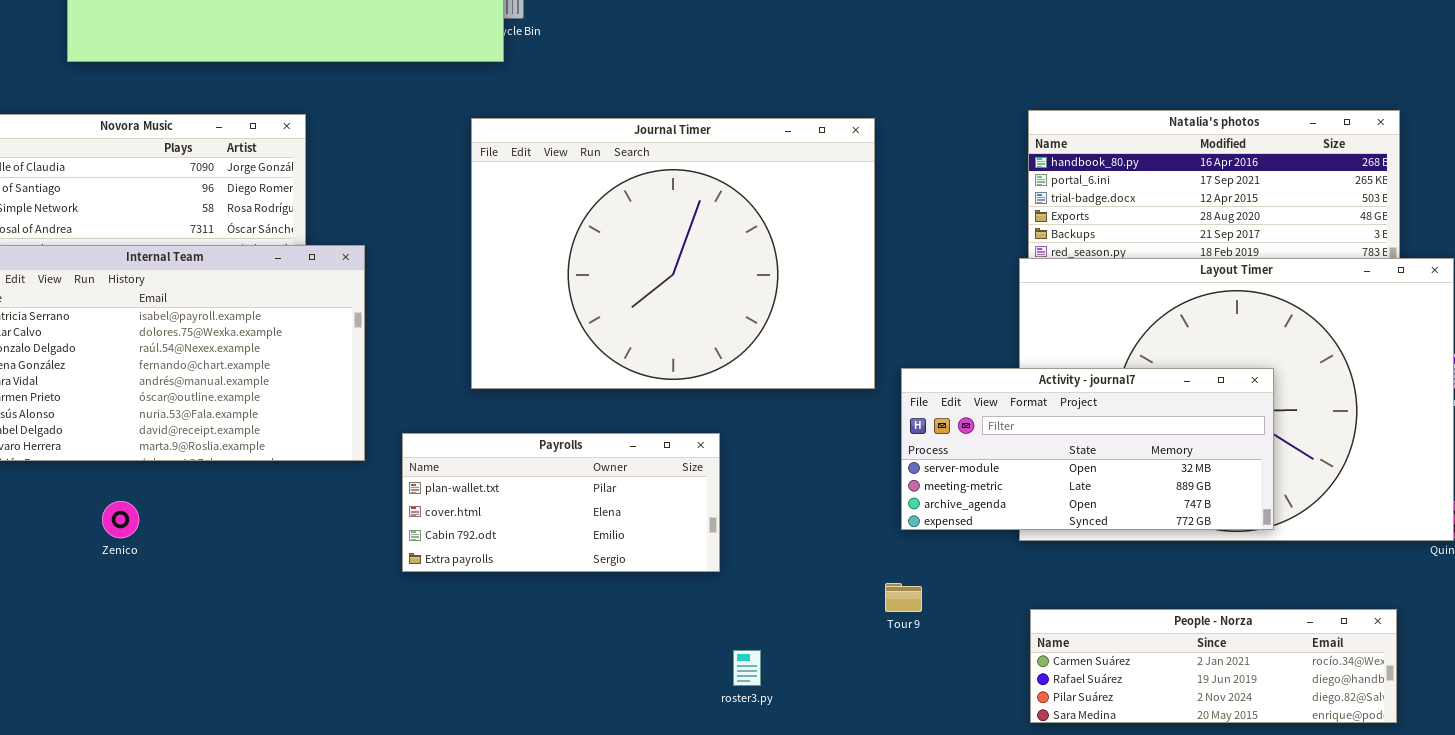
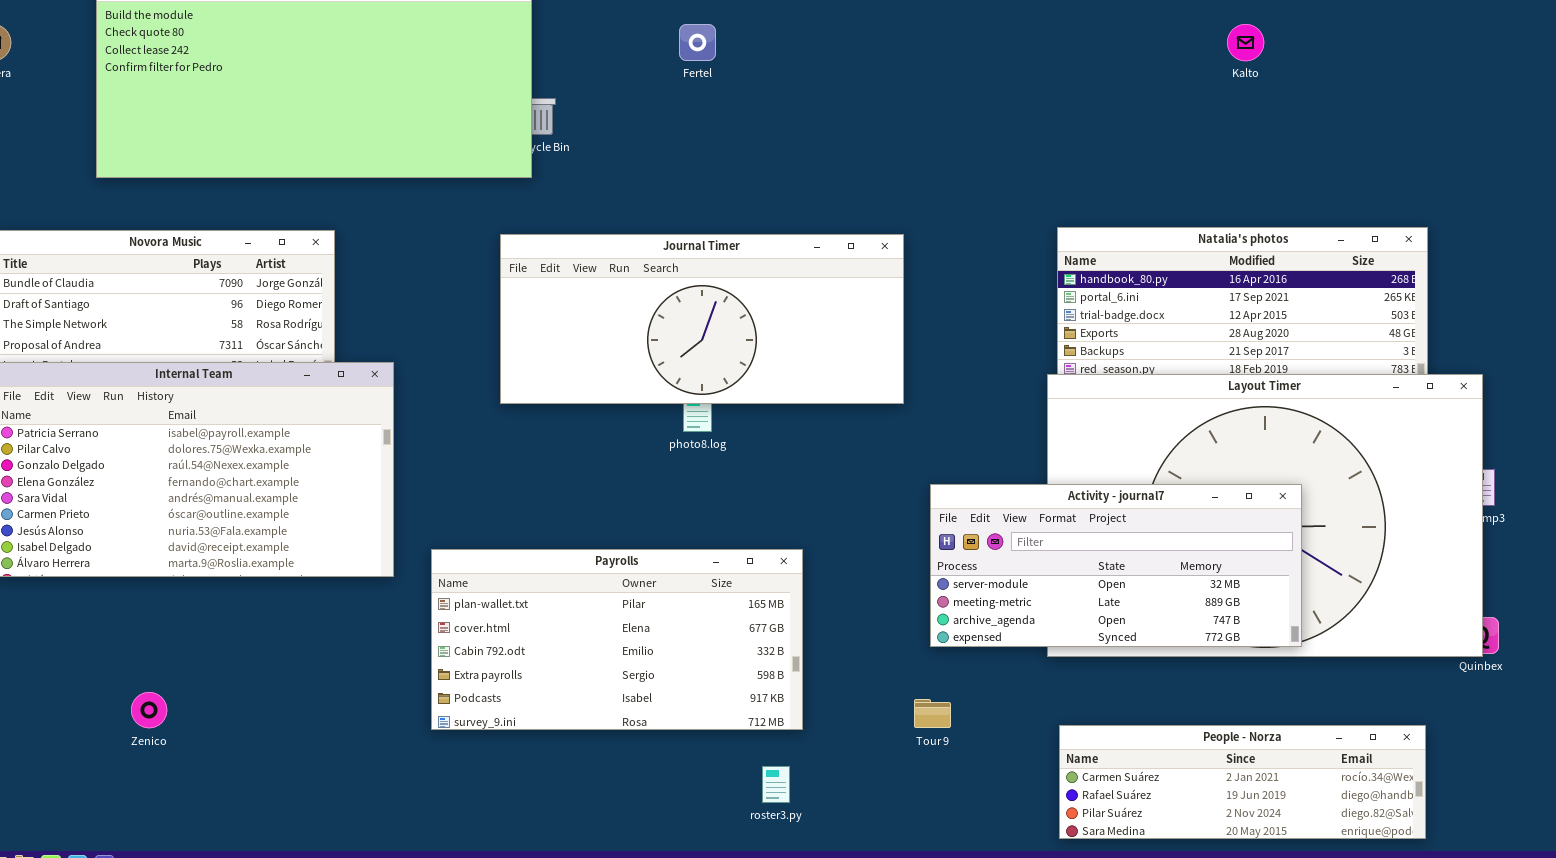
Journal Timer: [471,118,875,389] -> [500,234,904,404], resized
Payrolls: [402,433,720,572] -> [431,549,803,730], resized
Zenico: [102,501,139,538] -> [131,692,167,728], moved

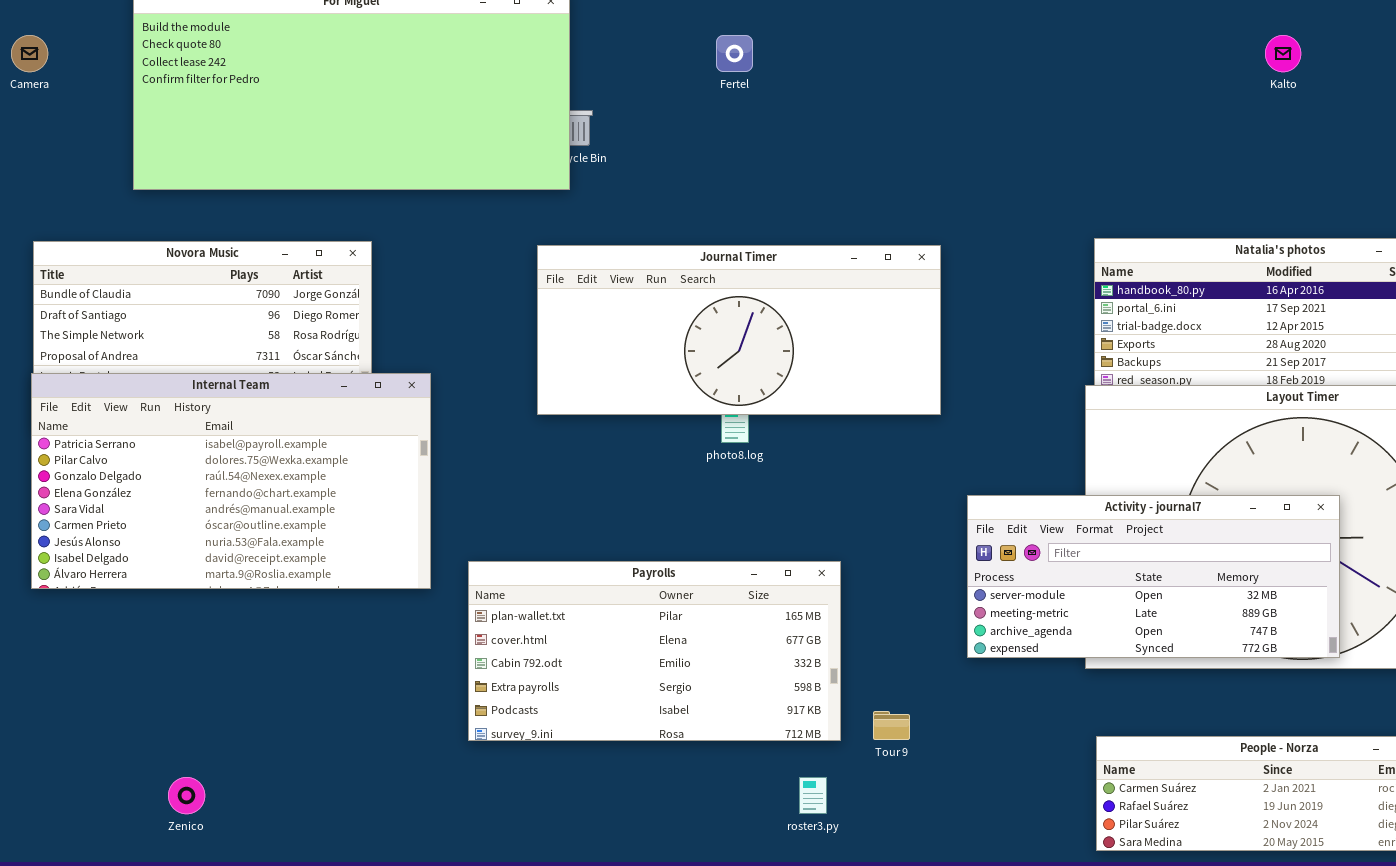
Zenico: [131,692,167,728] -> [168,777,205,814], moved
Tour 9: [914,699,951,728] -> [873,711,910,740], moved

